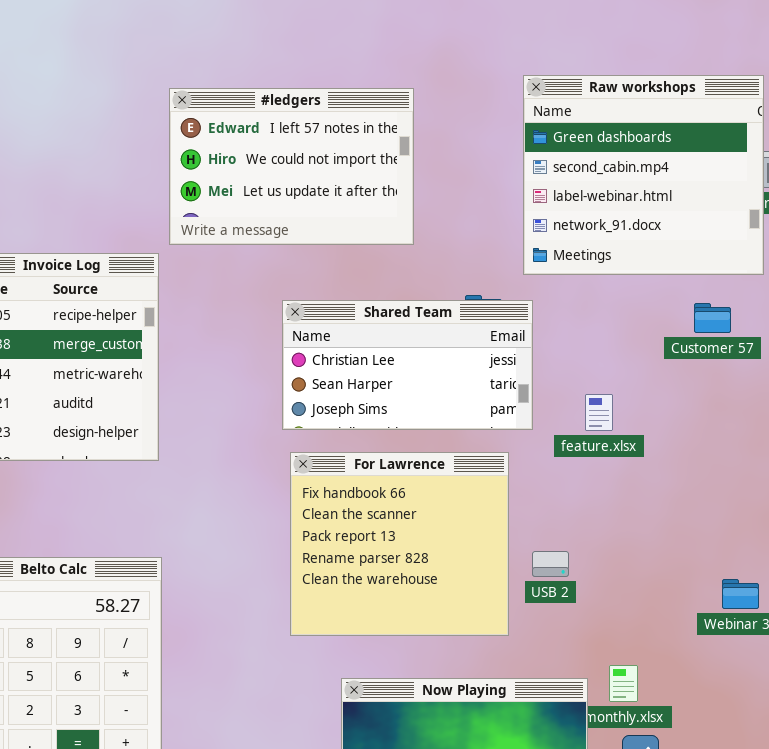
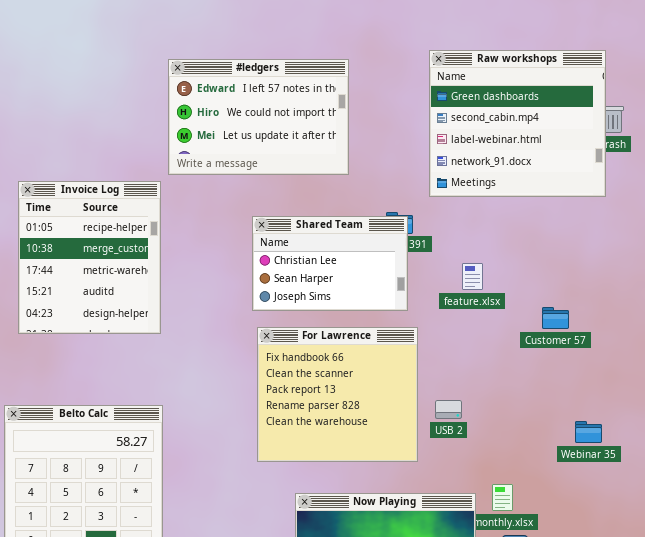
Shared Team: [282,300,533,430] -> [252,216,408,311], resized
Customer 57: [694,303,731,333] -> [542,307,569,329], moved
feature.xlsx: [585,394,613,431] -> [462,263,483,290], moved

